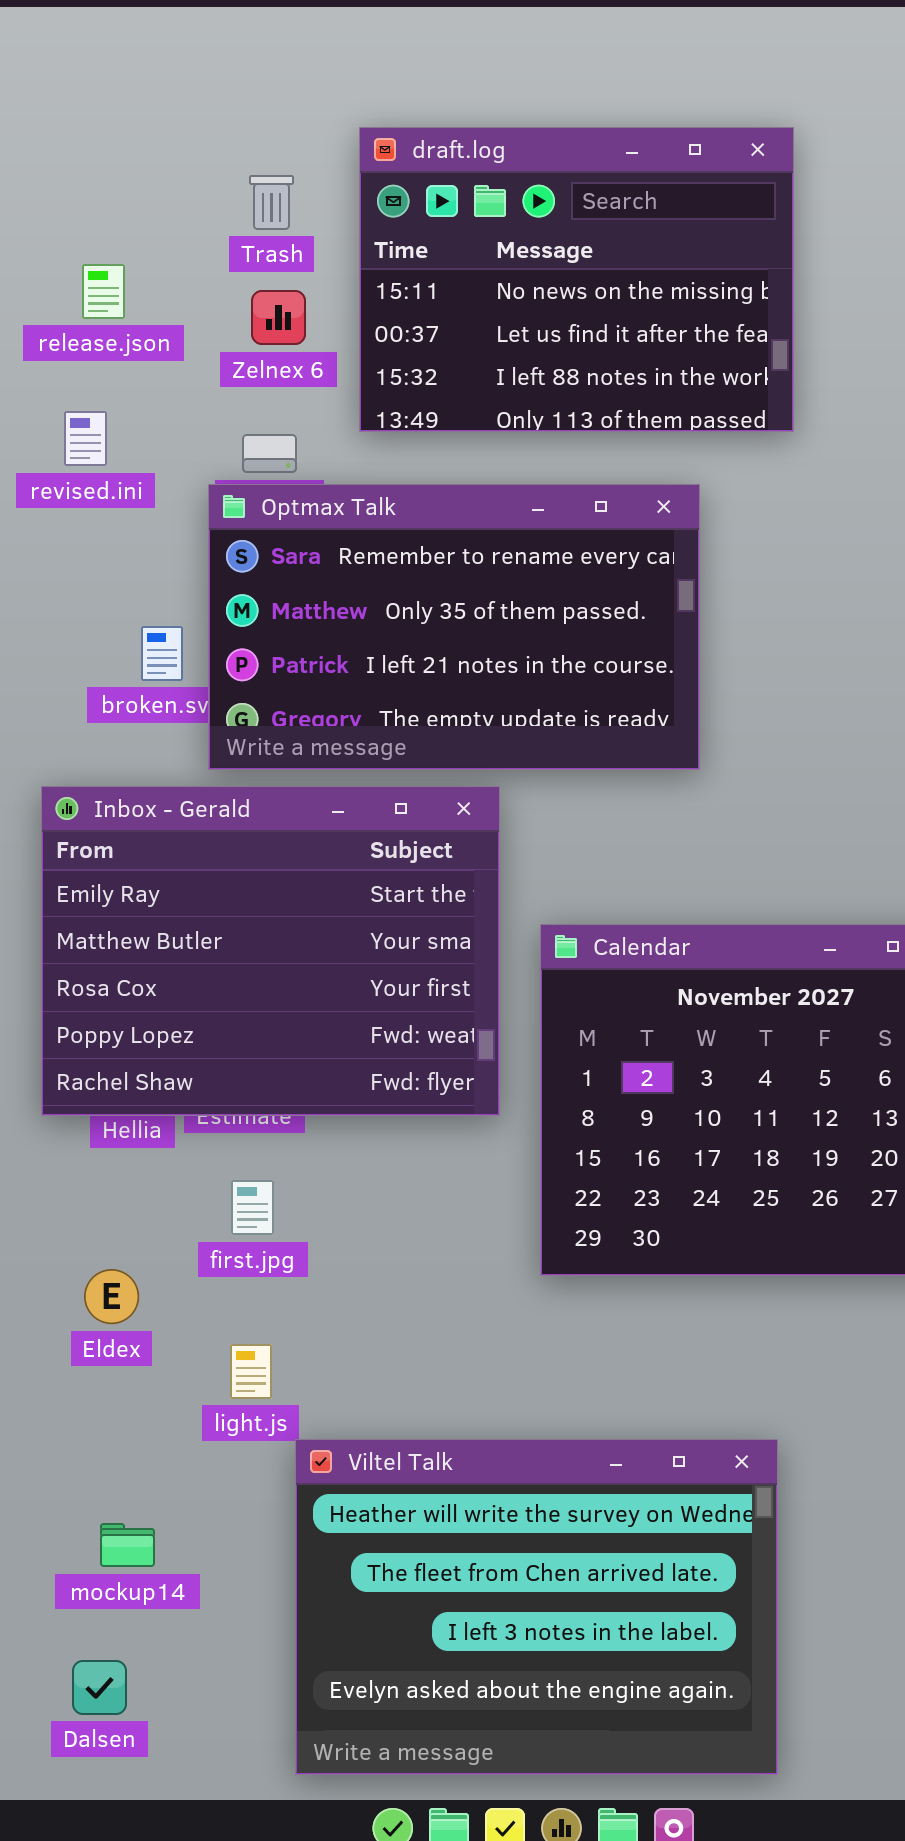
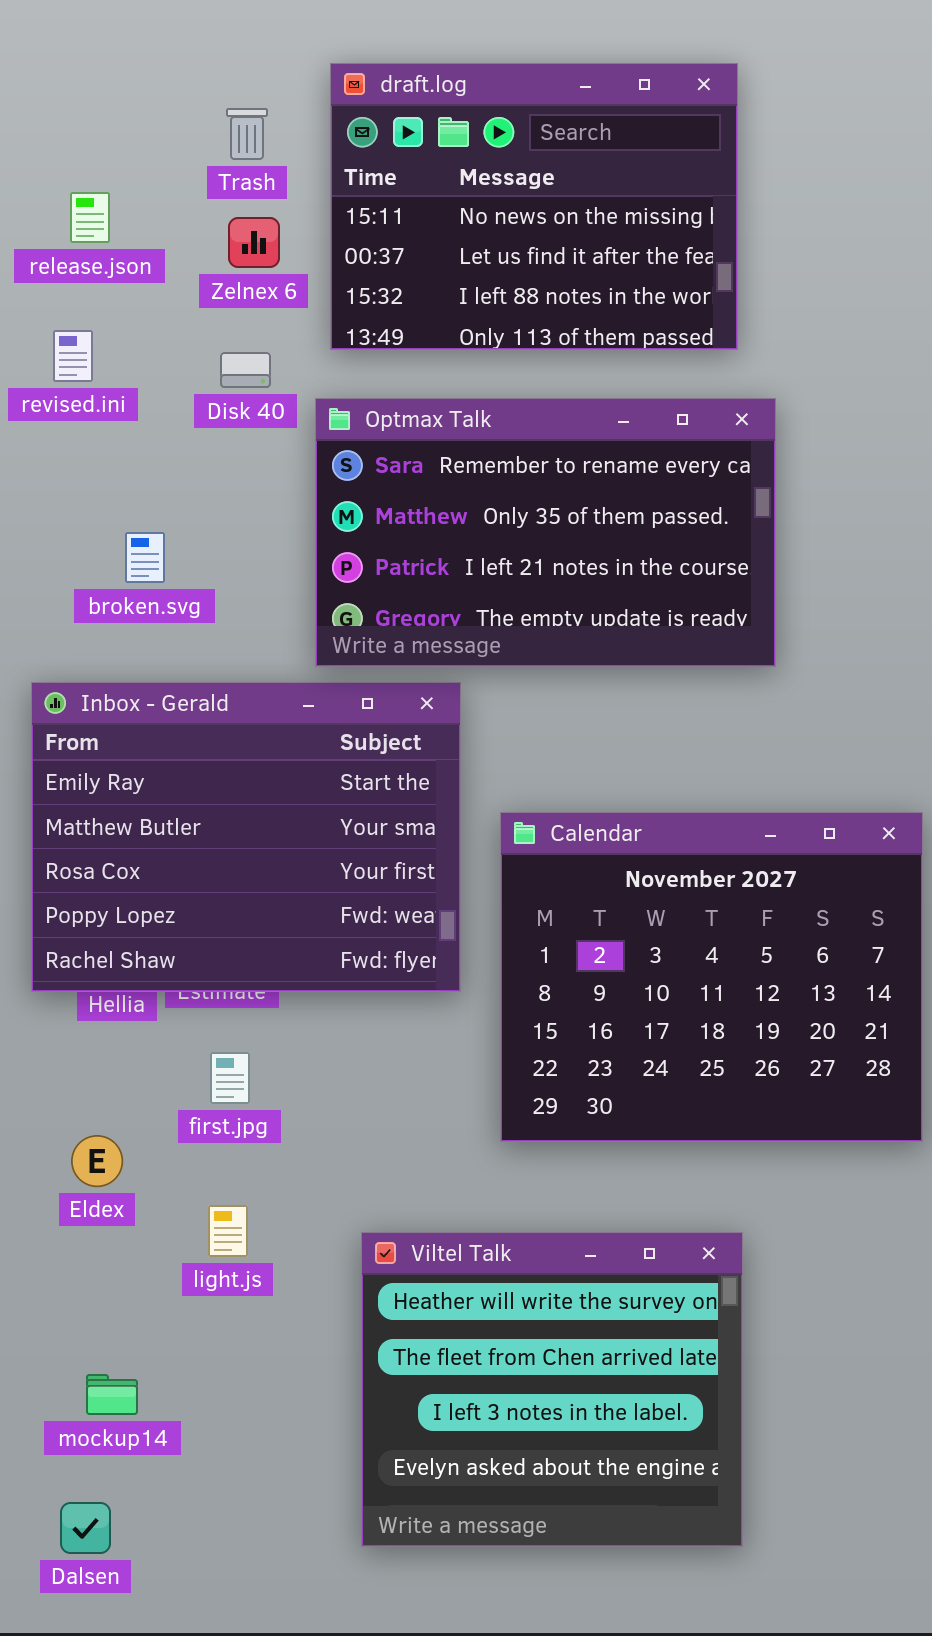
Optmax Talk: [208,484,700,770] -> [315,398,776,667], moved
Viltel Talk: [295,1439,778,1775] -> [361,1232,743,1547], moved, resized

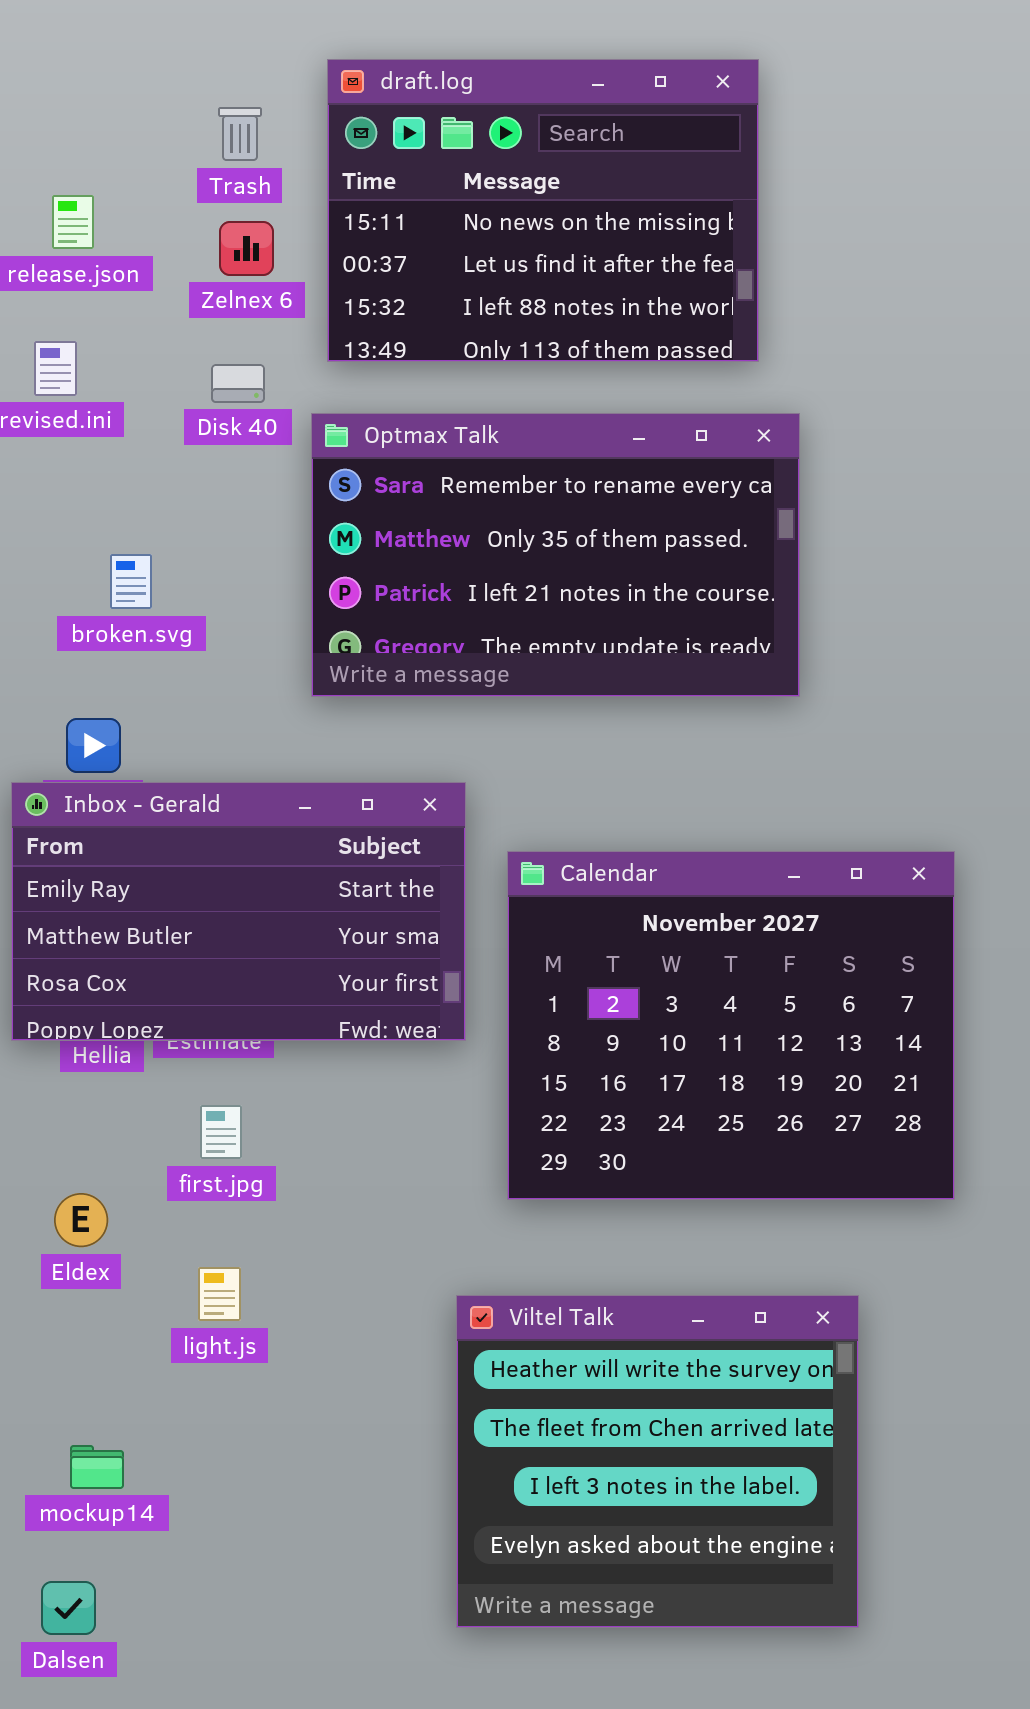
Inbox - Gerald: [31,682,461,992] -> [11,782,466,1041], resized
Viltel Talk: [361,1232,743,1547] -> [456,1295,859,1628], moved

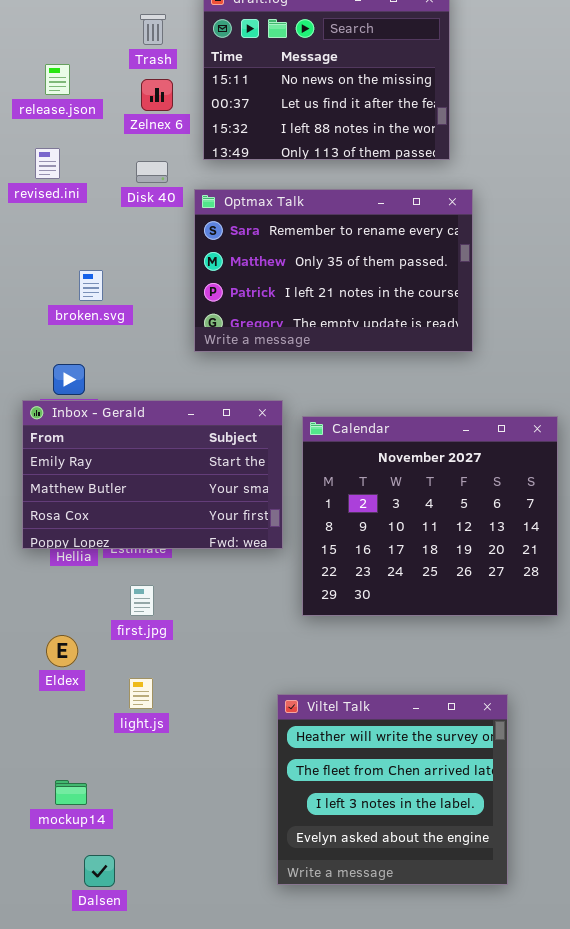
Calendar: [507,851,955,1200] -> [302,416,558,616], moved
Dalsen: [41,1581,96,1635] -> [84,855,115,887], moved

